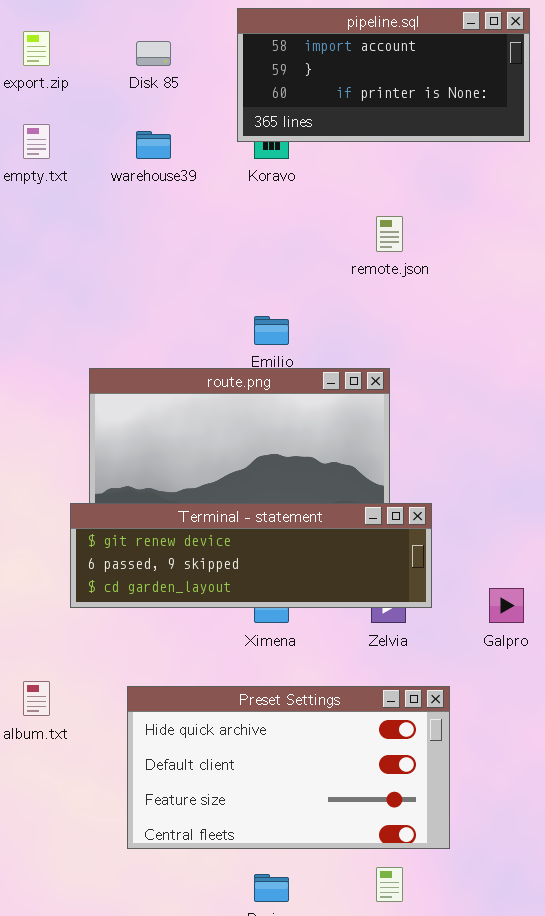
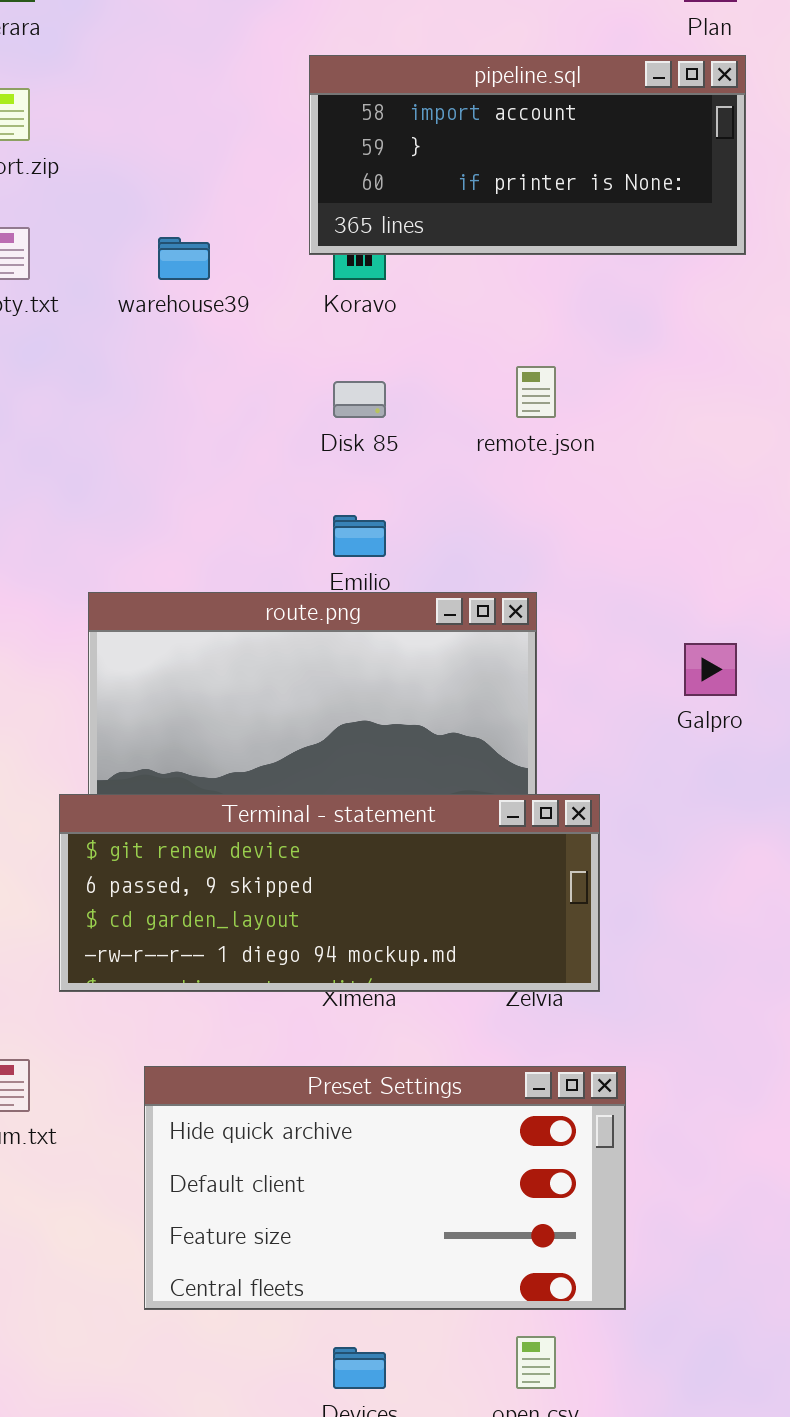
Disk 85: [136,41,171,66] -> [333,381,386,418], moved
Terminal - statement: [70,503,432,608] -> [59,794,600,992], resized
Galpro: [489,588,524,623] -> [684,643,737,696], moved

